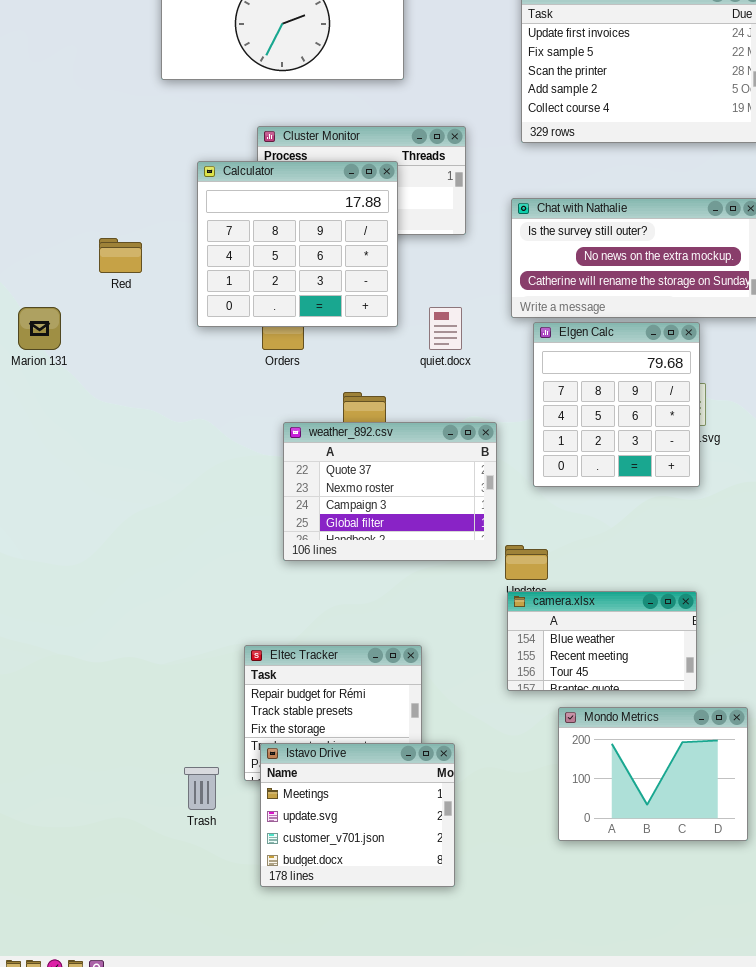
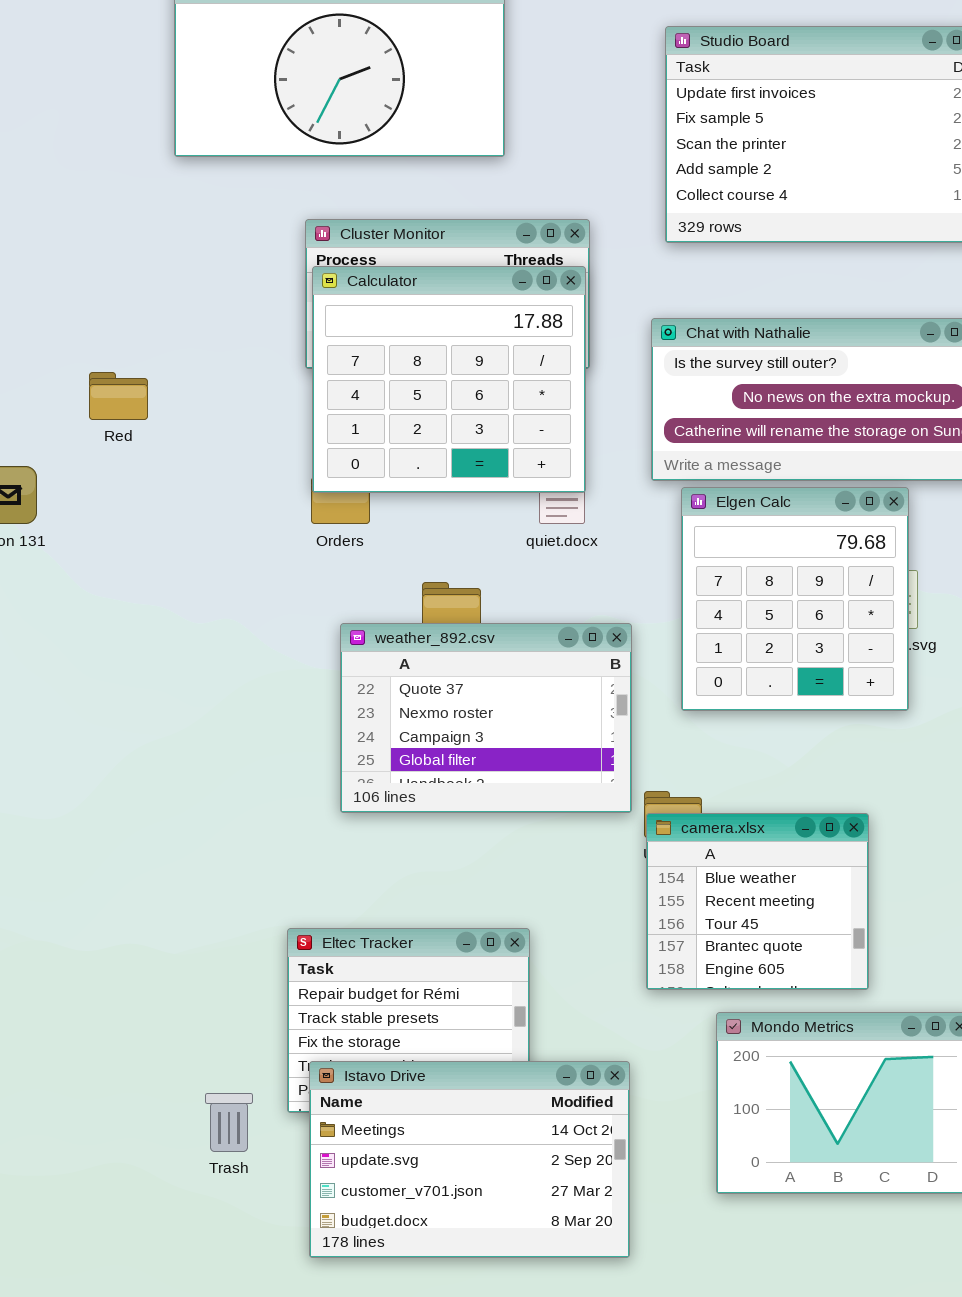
Calculator: [197,161,398,327] -> [312,266,586,493], moved
camera.xlsx: [507,591,697,691] -> [646,813,869,990], resized
Istavo Drive: [260,743,455,887] -> [309,1061,630,1258], resized

